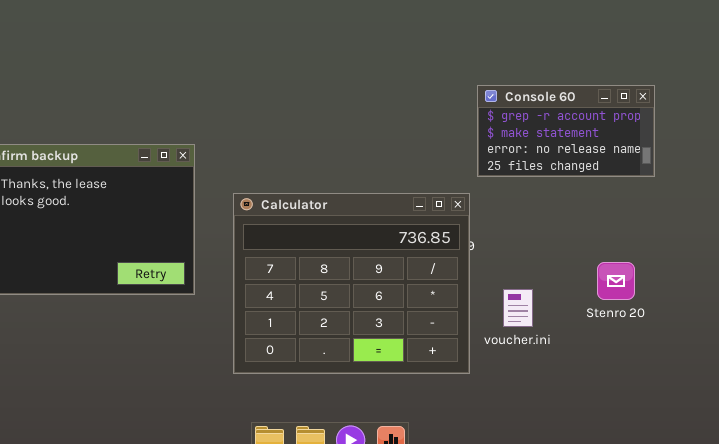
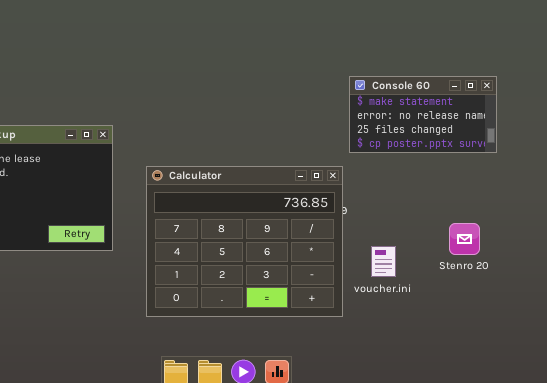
Console 60: [477,85,655,177] -> [349,76,497,153], scrolled down 1 row

